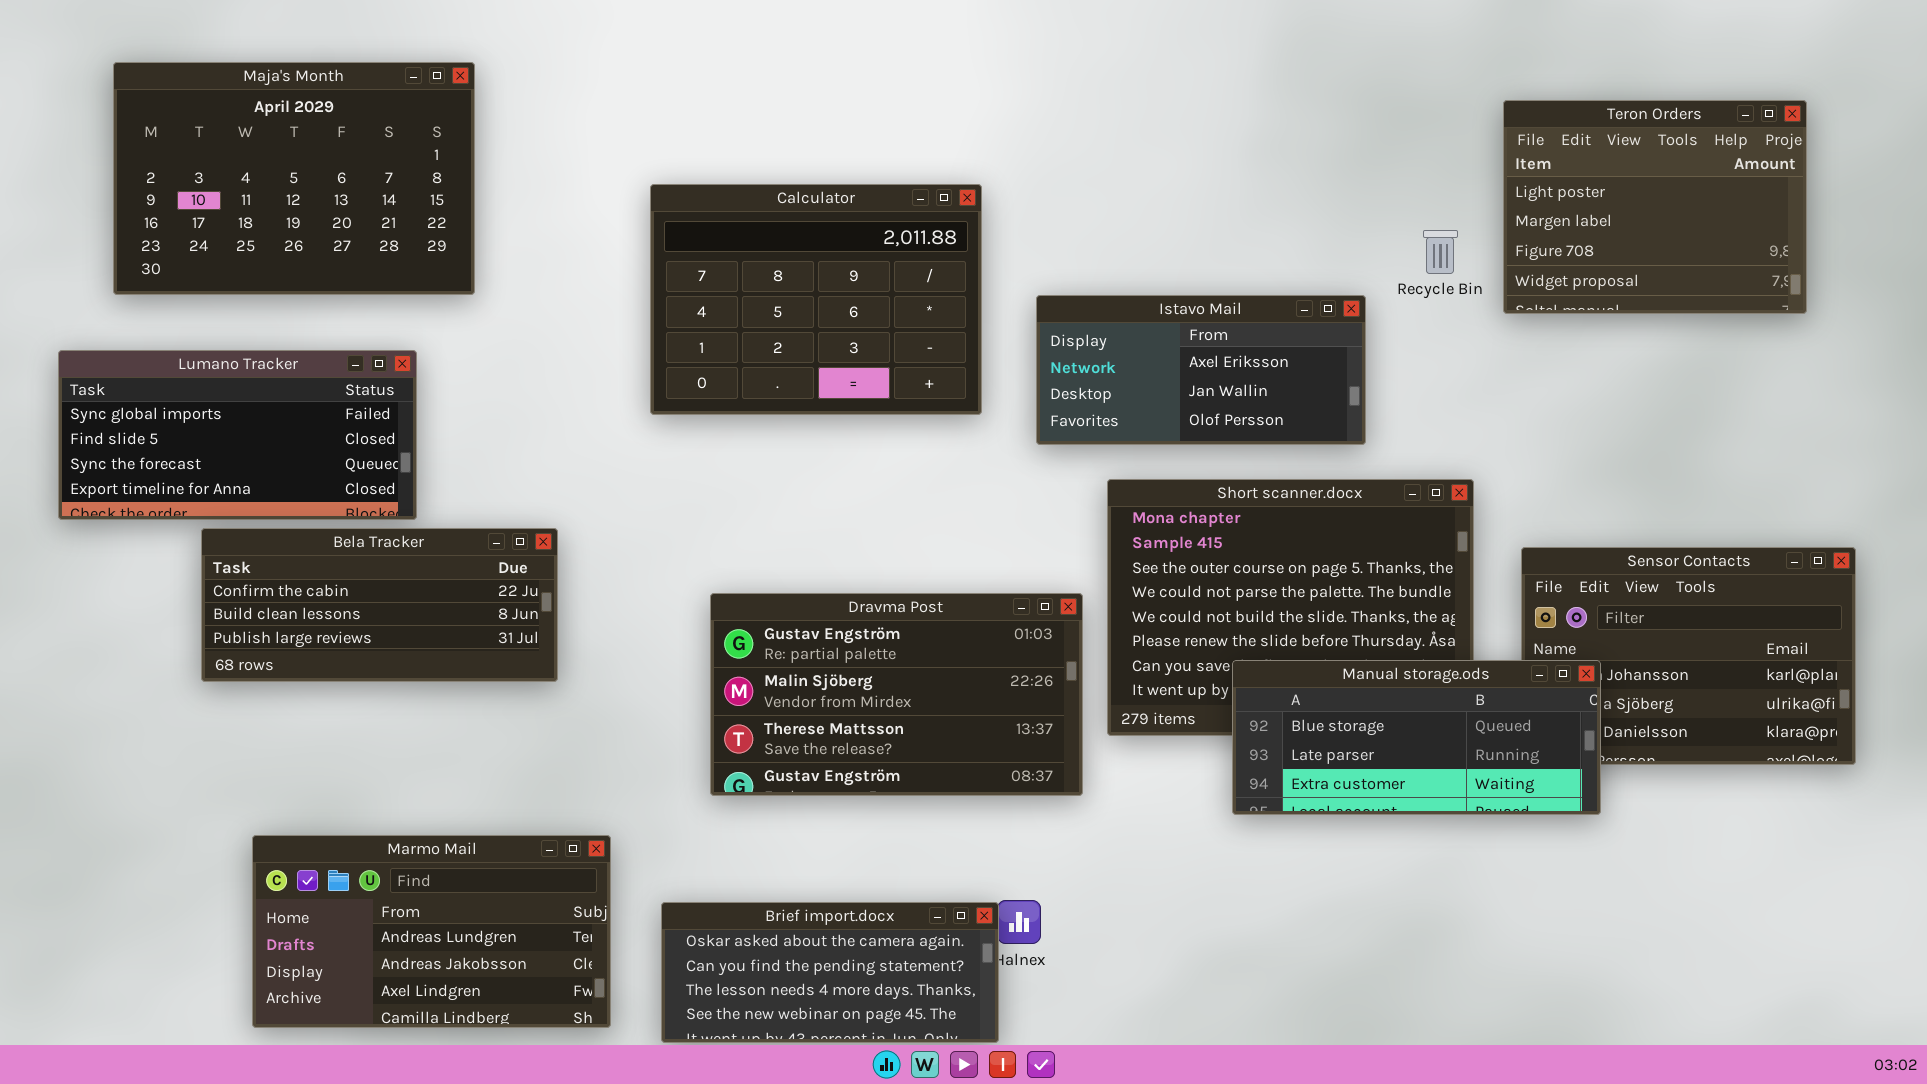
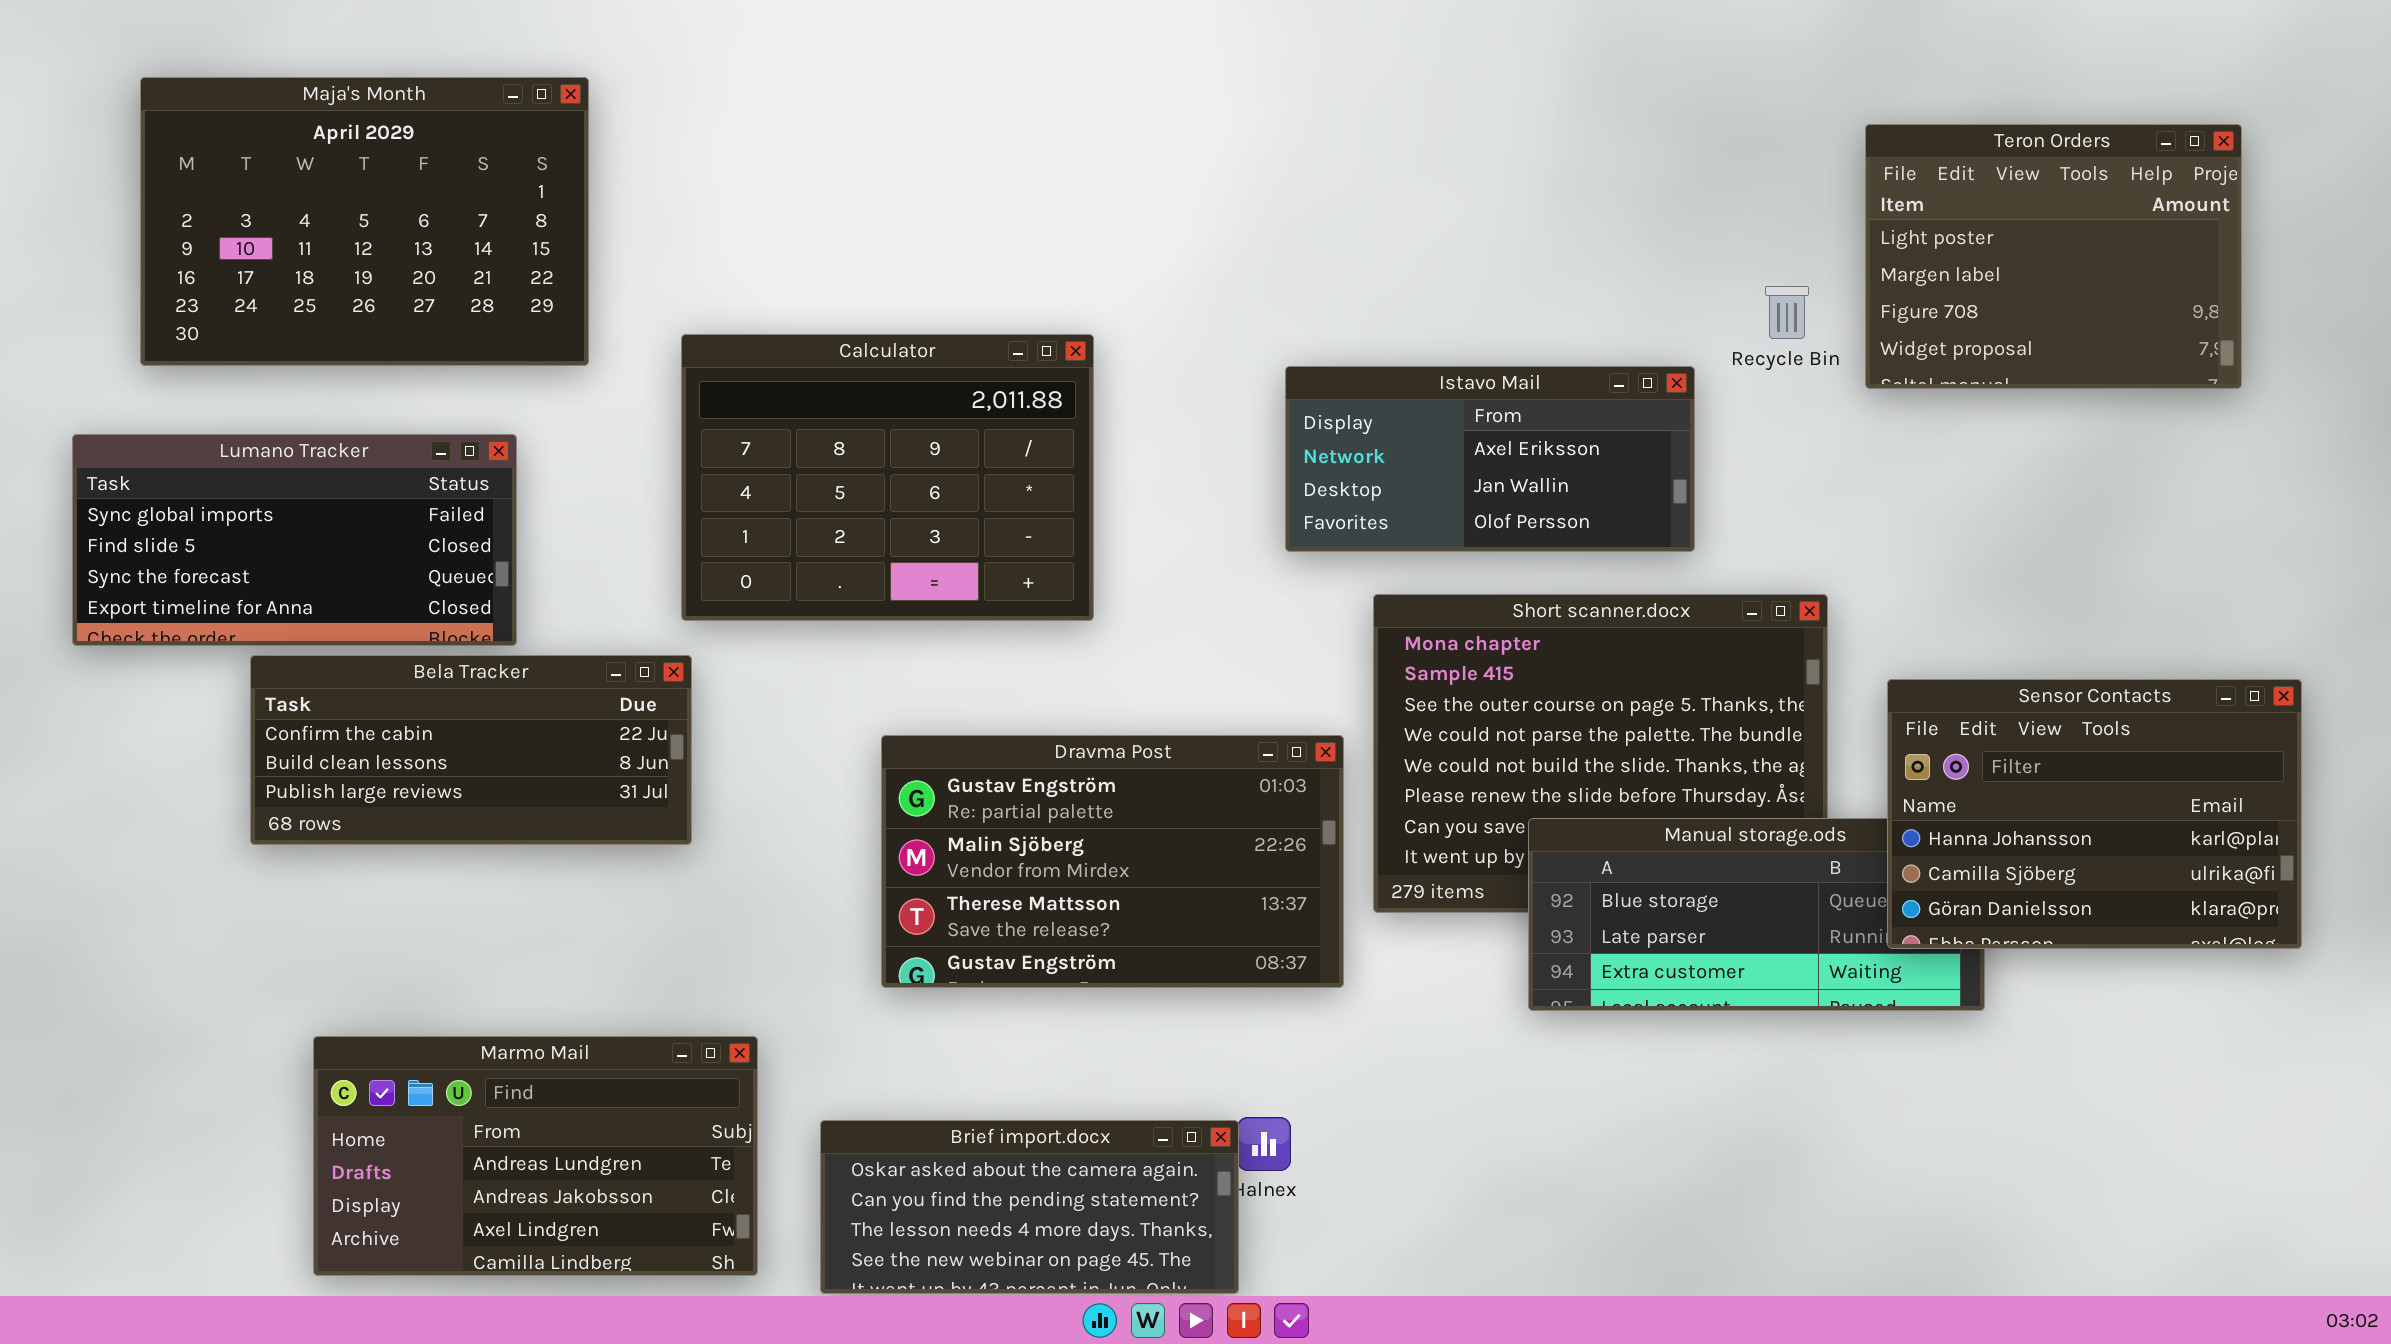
Calculator: [650,184,982,415] -> [681,334,1094,621], moved
Sensor Contacts: [1521,547,1856,765] -> [1887,679,2302,949], raised

